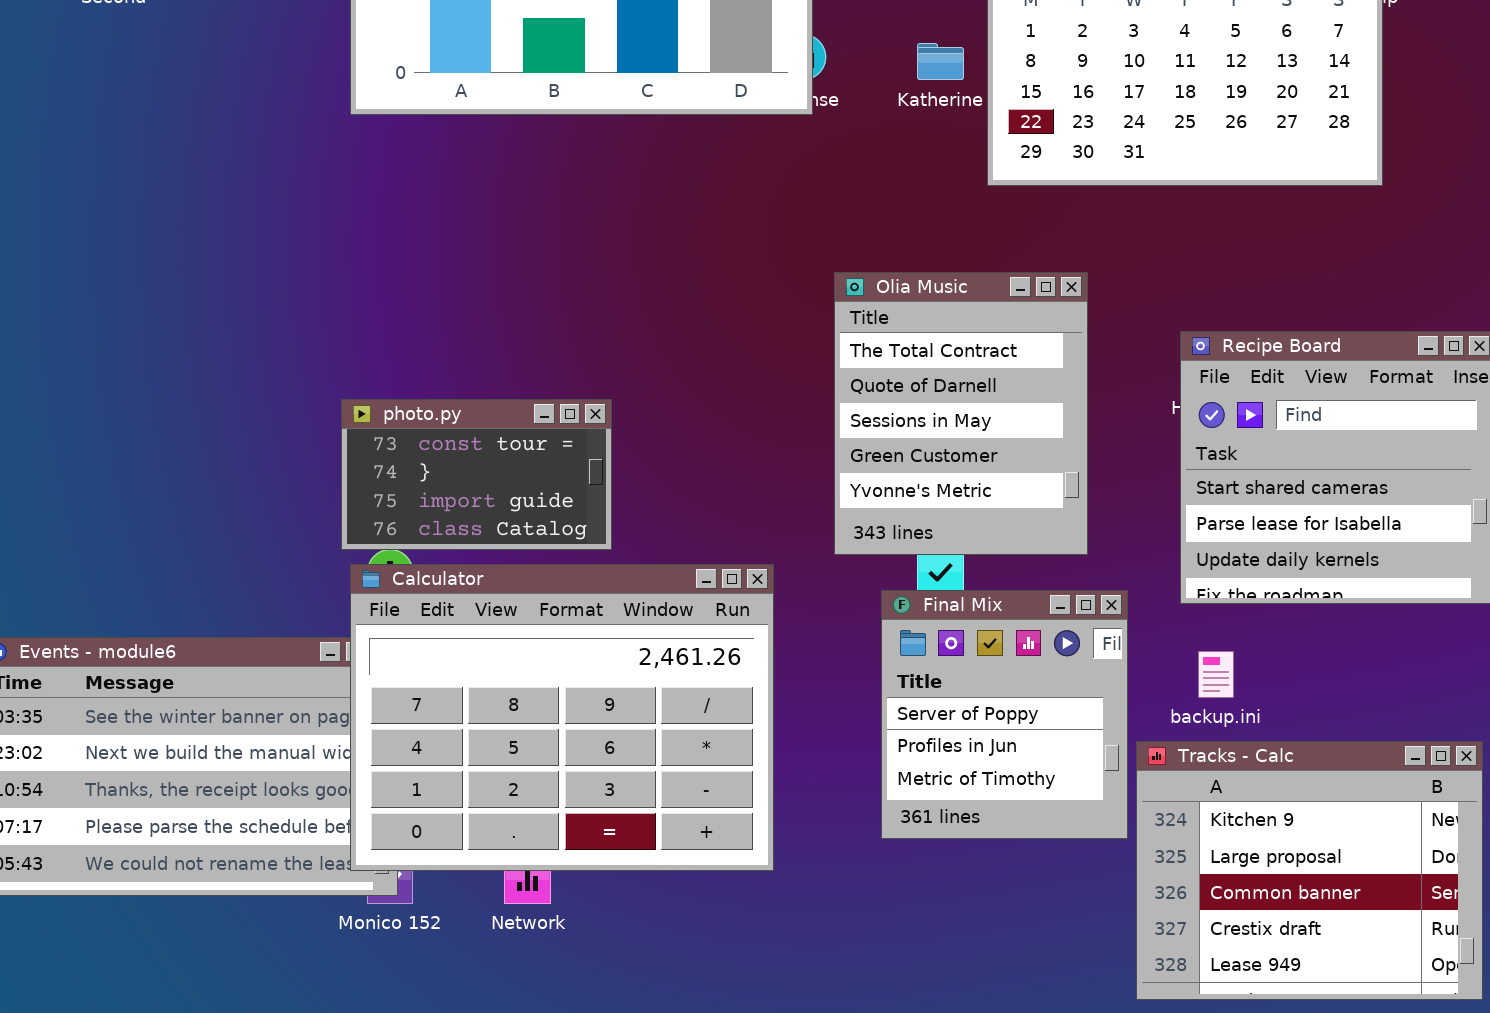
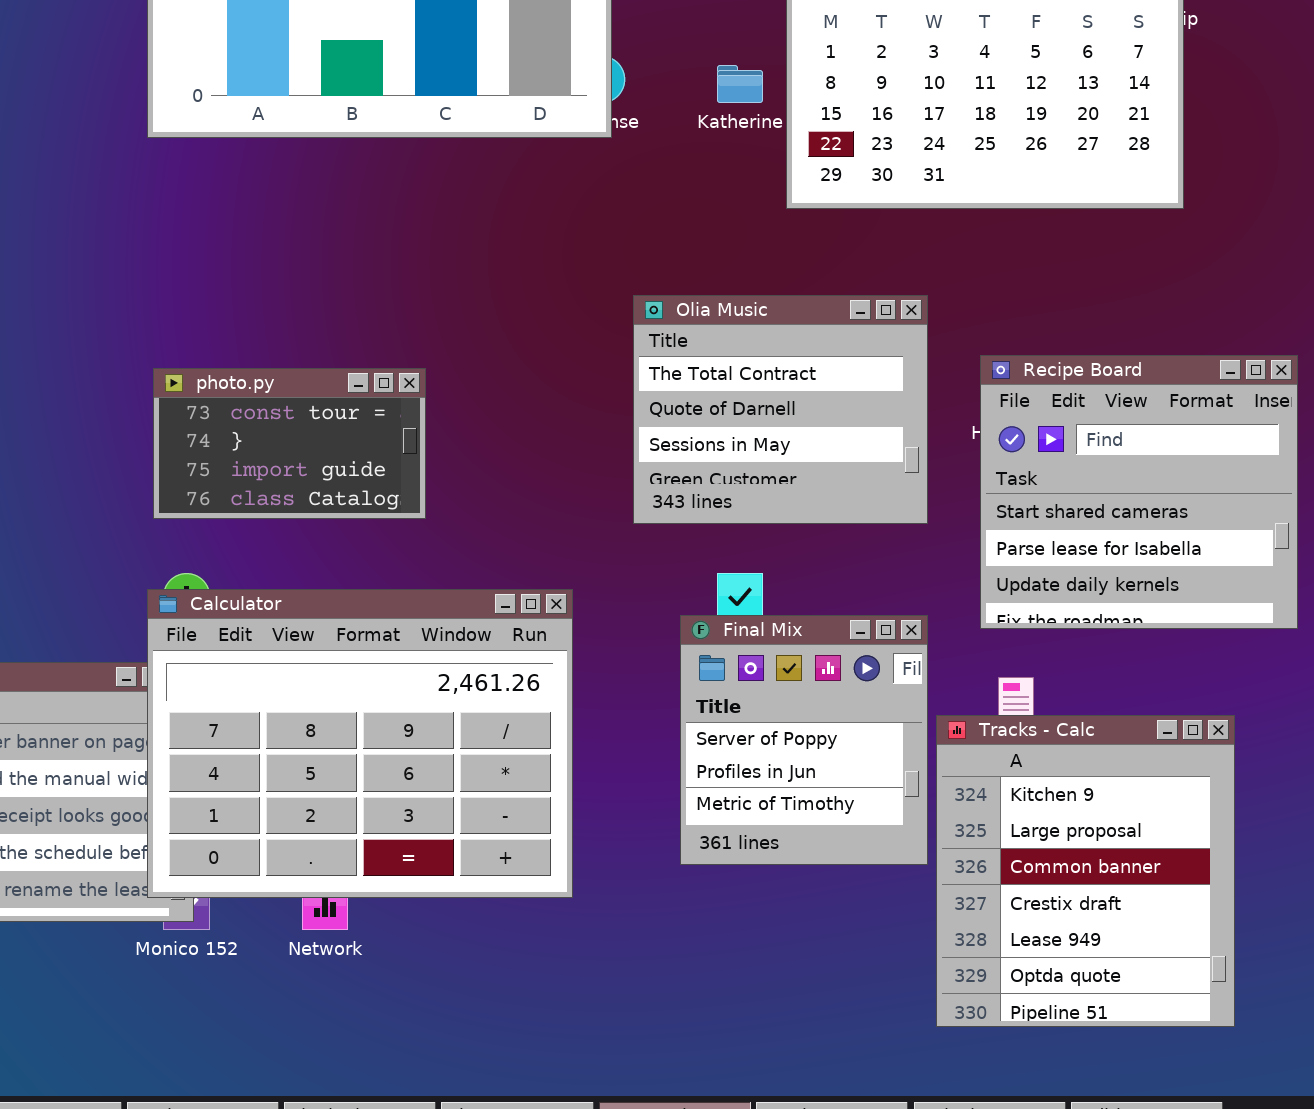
Olia Music: [834,272,1088,555] -> [633,295,928,524], resized
photo.py: [341,399,612,550] -> [153,368,426,519], moved
Tracks - Calc: [1136,741,1483,1000] -> [936,715,1235,1027], resized

